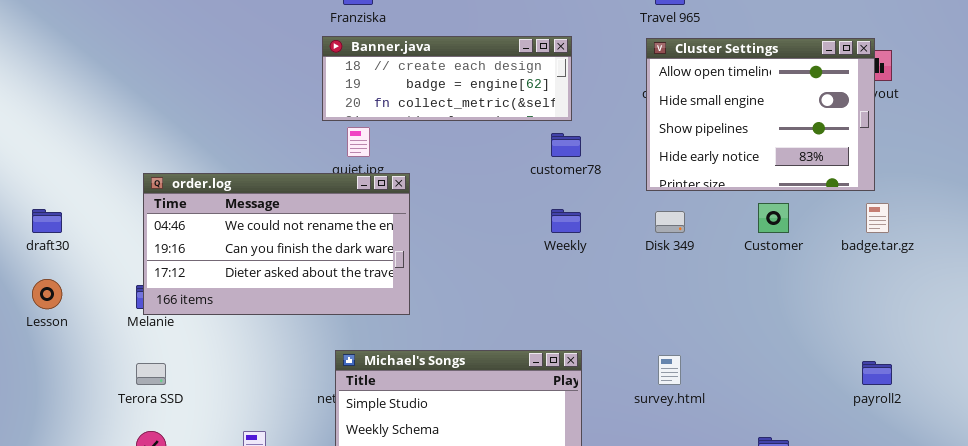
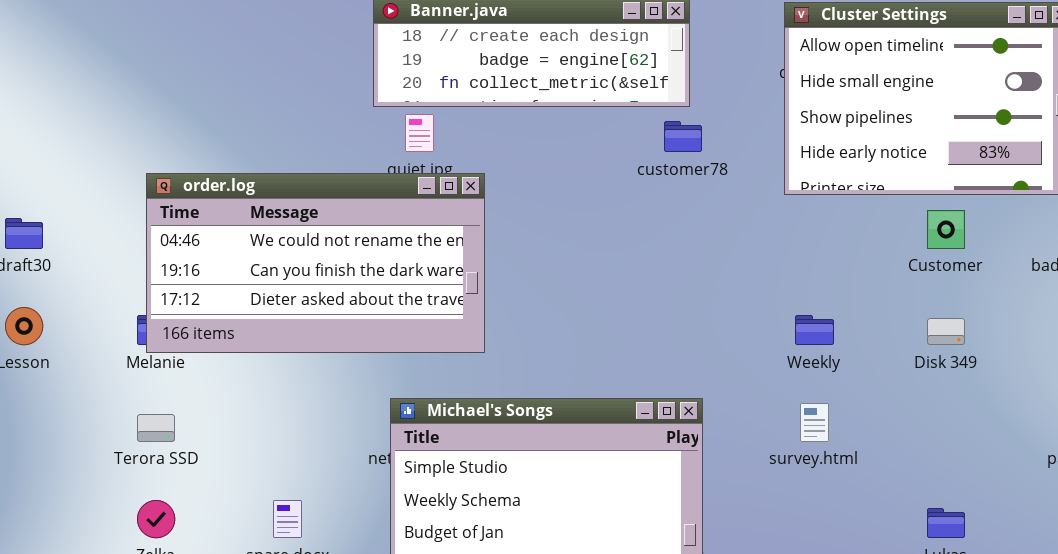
Weekly: [551,209,581,233] -> [795,315,834,345], moved
Disk 349: [655,211,685,233] -> [927,318,965,345], moved

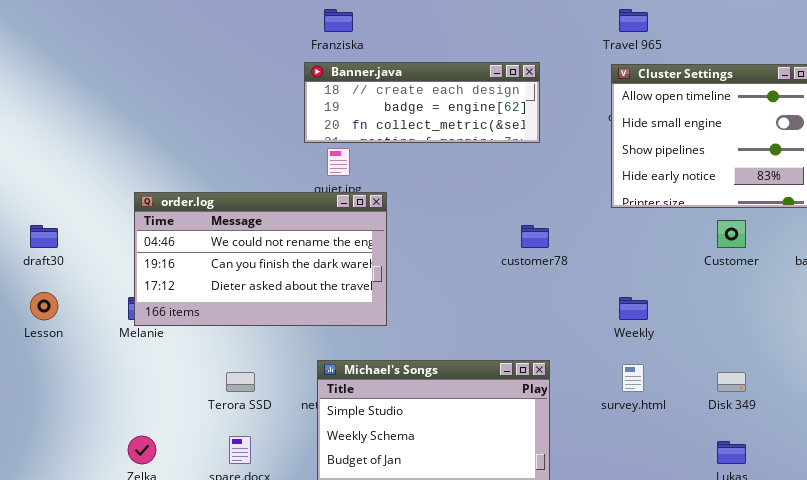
customer78: [664,121,702,152] -> [521,225,549,248], moved
Disk 349: [927,318,965,345] -> [717,372,746,392], moved
Terora SSD: [137,414,175,442] -> [226,372,255,392], moved

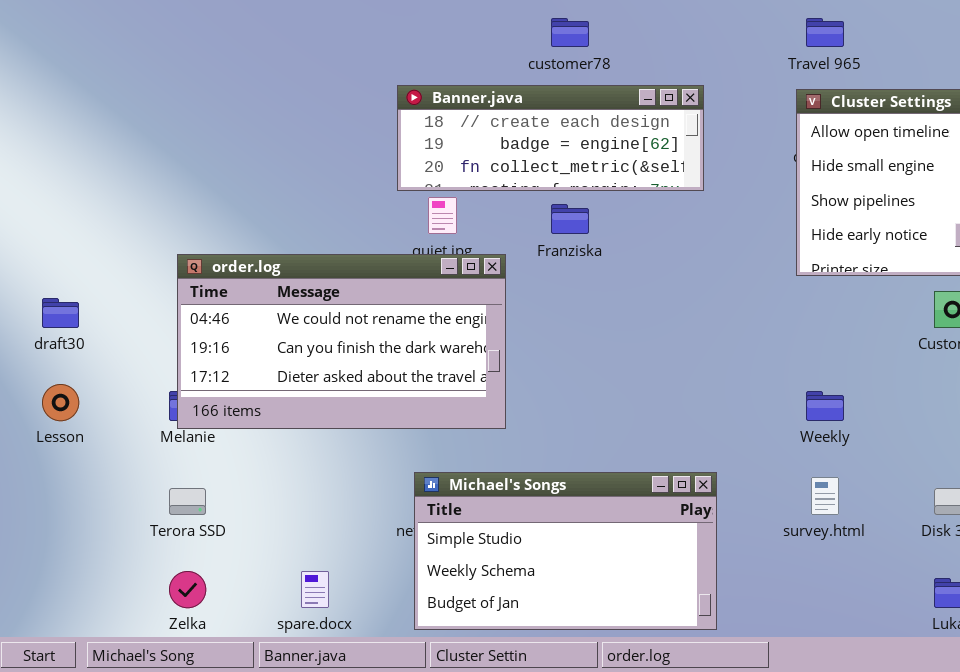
Franziska: [324,9,353,32] -> [551,204,589,234], moved
customer78: [521,225,549,248] -> [551,18,589,47], moved
Terora SSD: [226,372,255,392] -> [169,488,206,515], moved

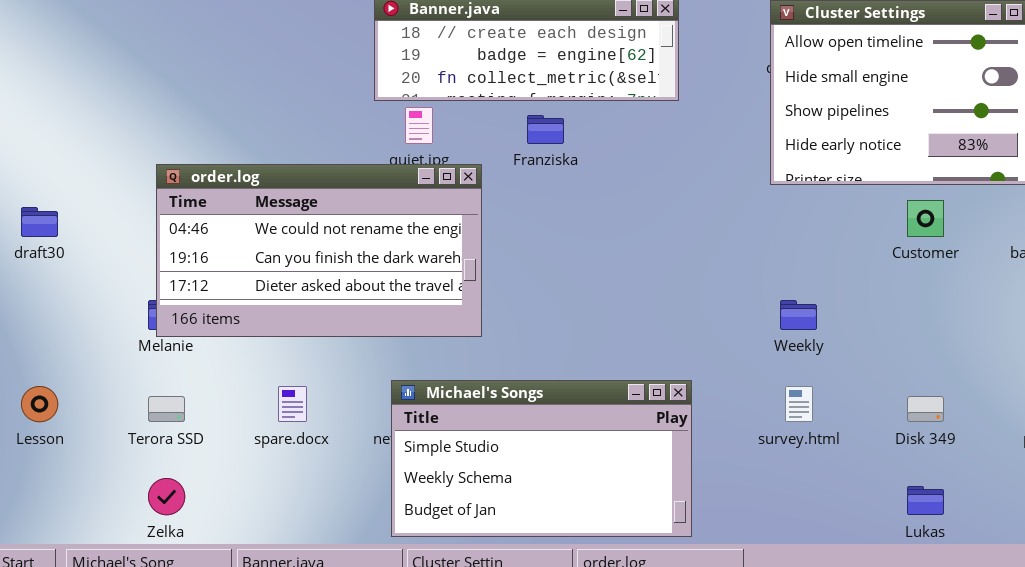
Lesson: [42,384,79,421] -> [21,386,58,422], moved
spare.docx: [301,571,329,608] -> [278,386,307,422], moved

